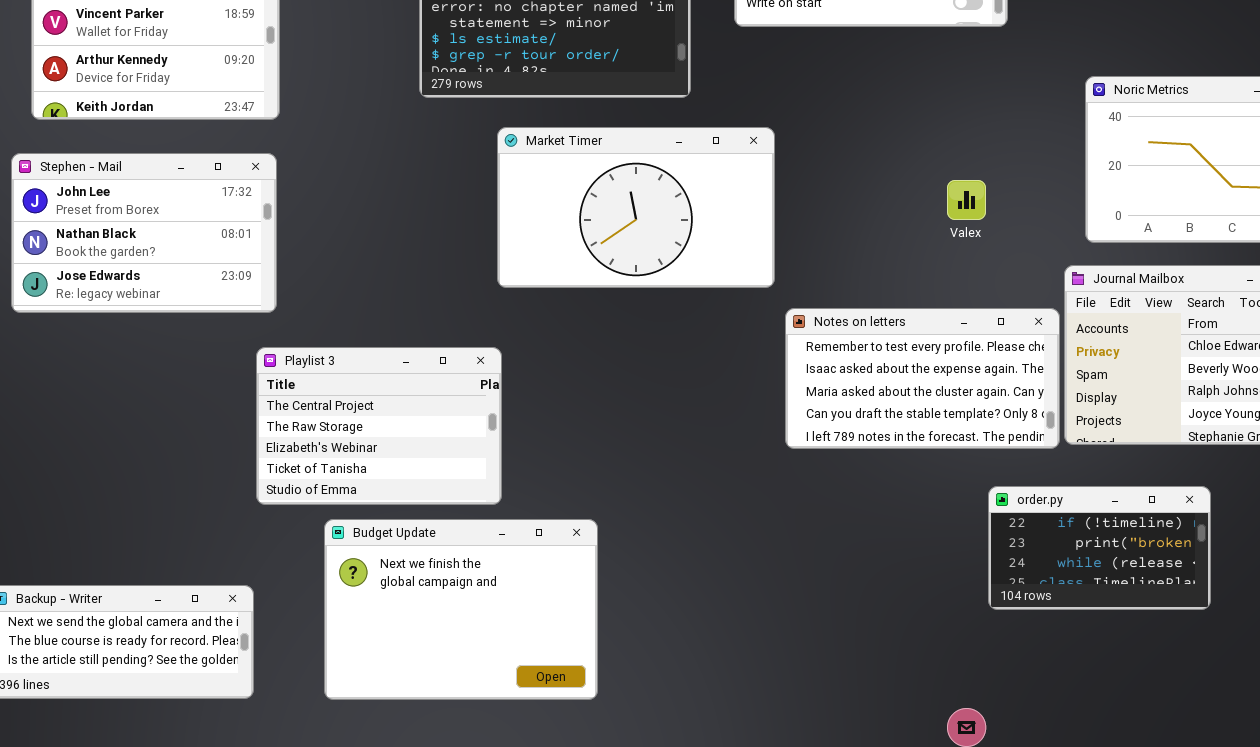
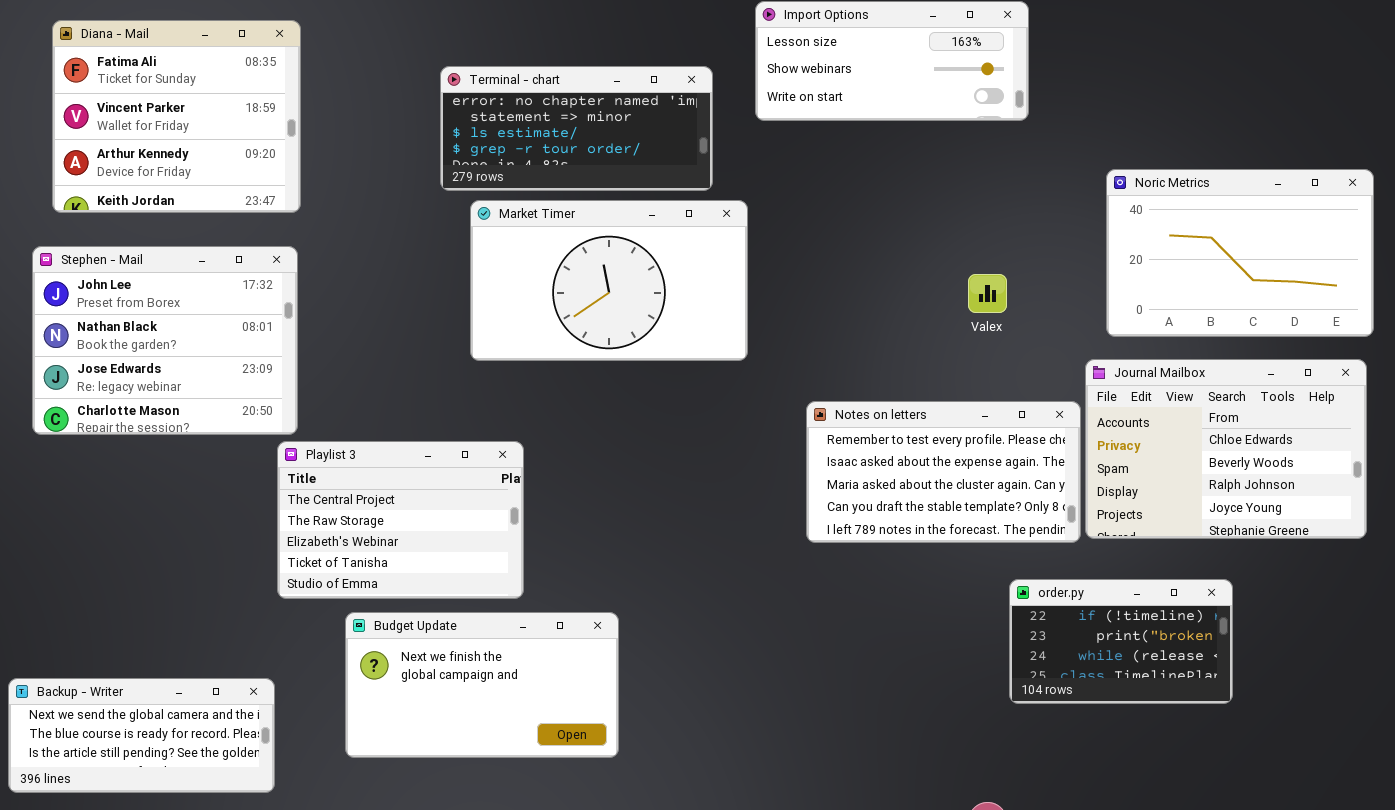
Market Timer: [497,127,775,288] -> [470,200,748,361], moved
Stephen - Mail: [11,153,277,313] -> [32,246,298,435], resized
Budget Update: [324,519,598,700] -> [345,612,619,758], resized

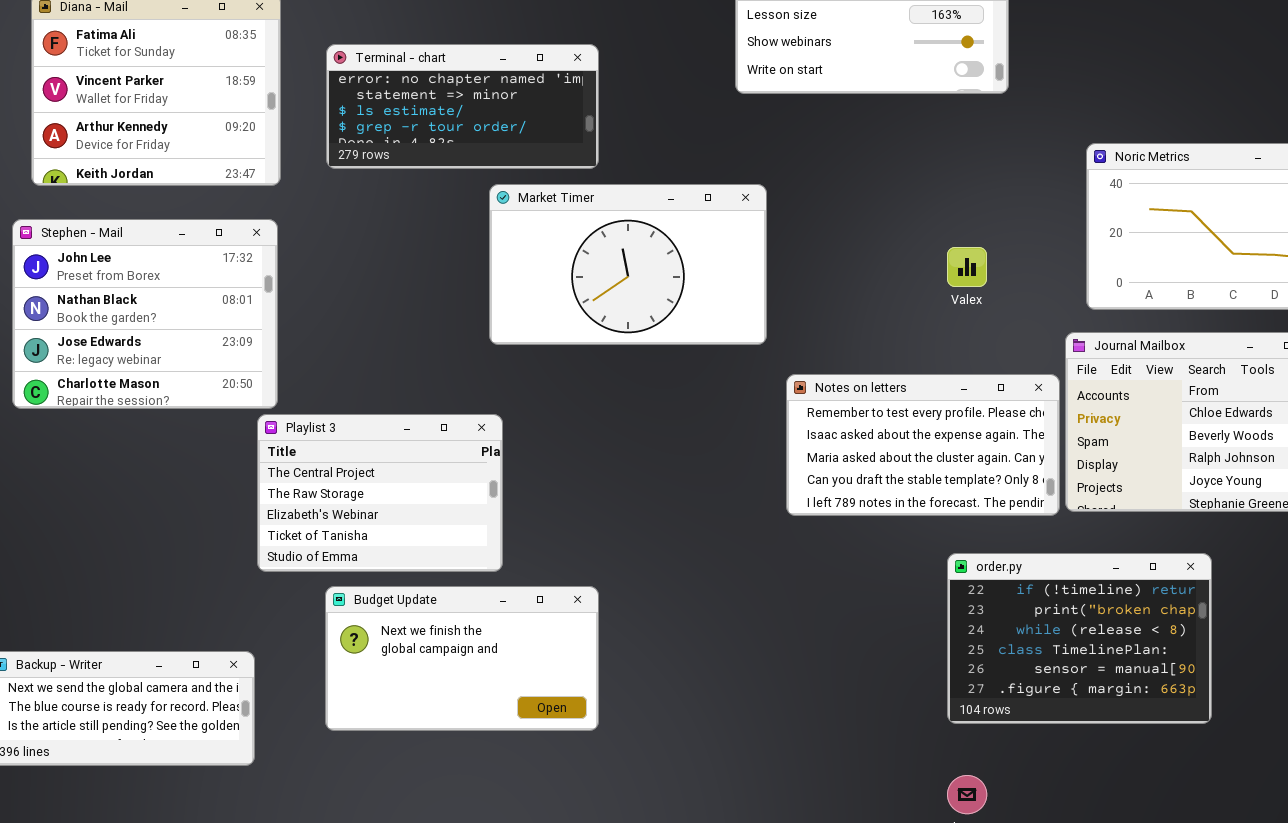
Terminal - chart: [440,66,713,191] -> [326,44,599,169], moved
Market Timer: [470,200,748,361] -> [489,184,767,345], moved
order.py: [1009,579,1233,704] -> [947,553,1212,724], resized

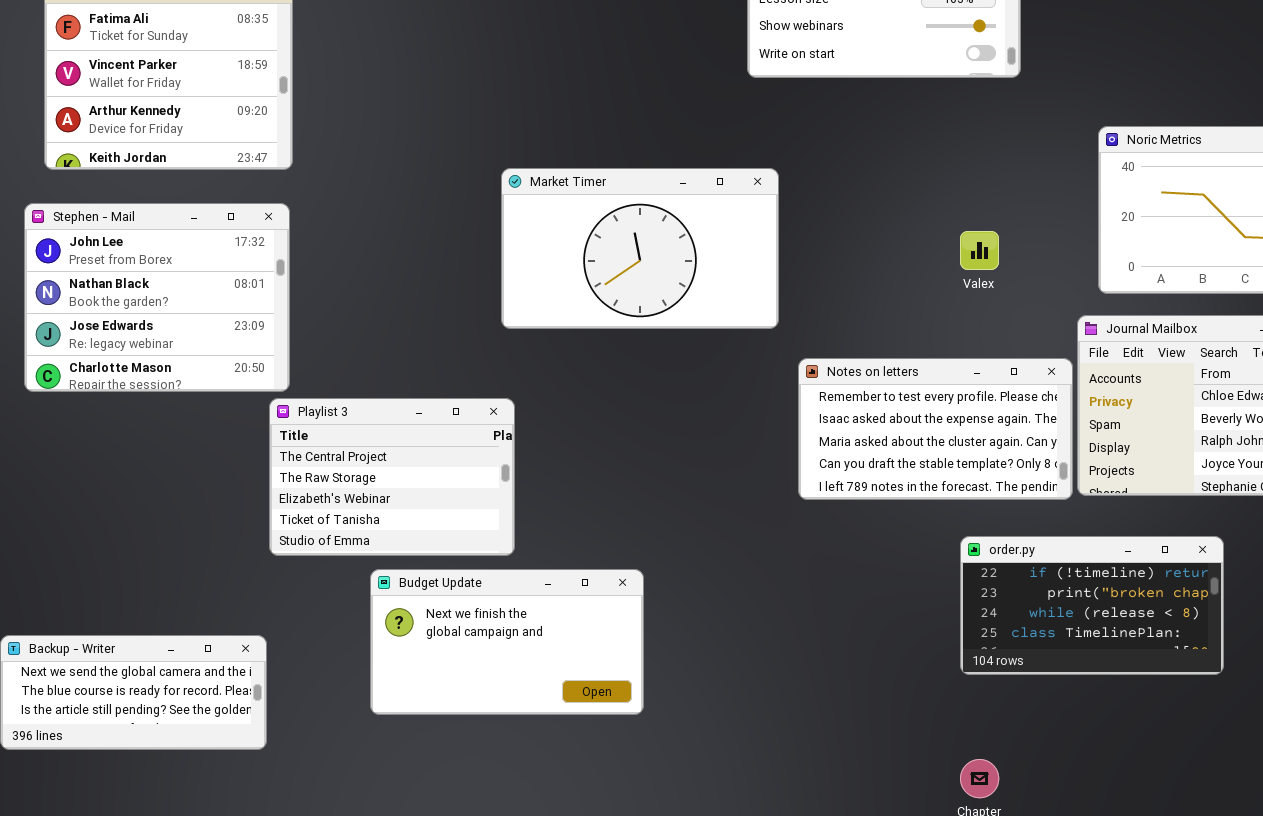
Terminal - chart: [326,44,599,169] -> none, closed
order.py: [947,553,1212,724] -> [960,536,1224,675], resized
Budget Update: [325,586,599,731] -> [370,569,644,715], moved

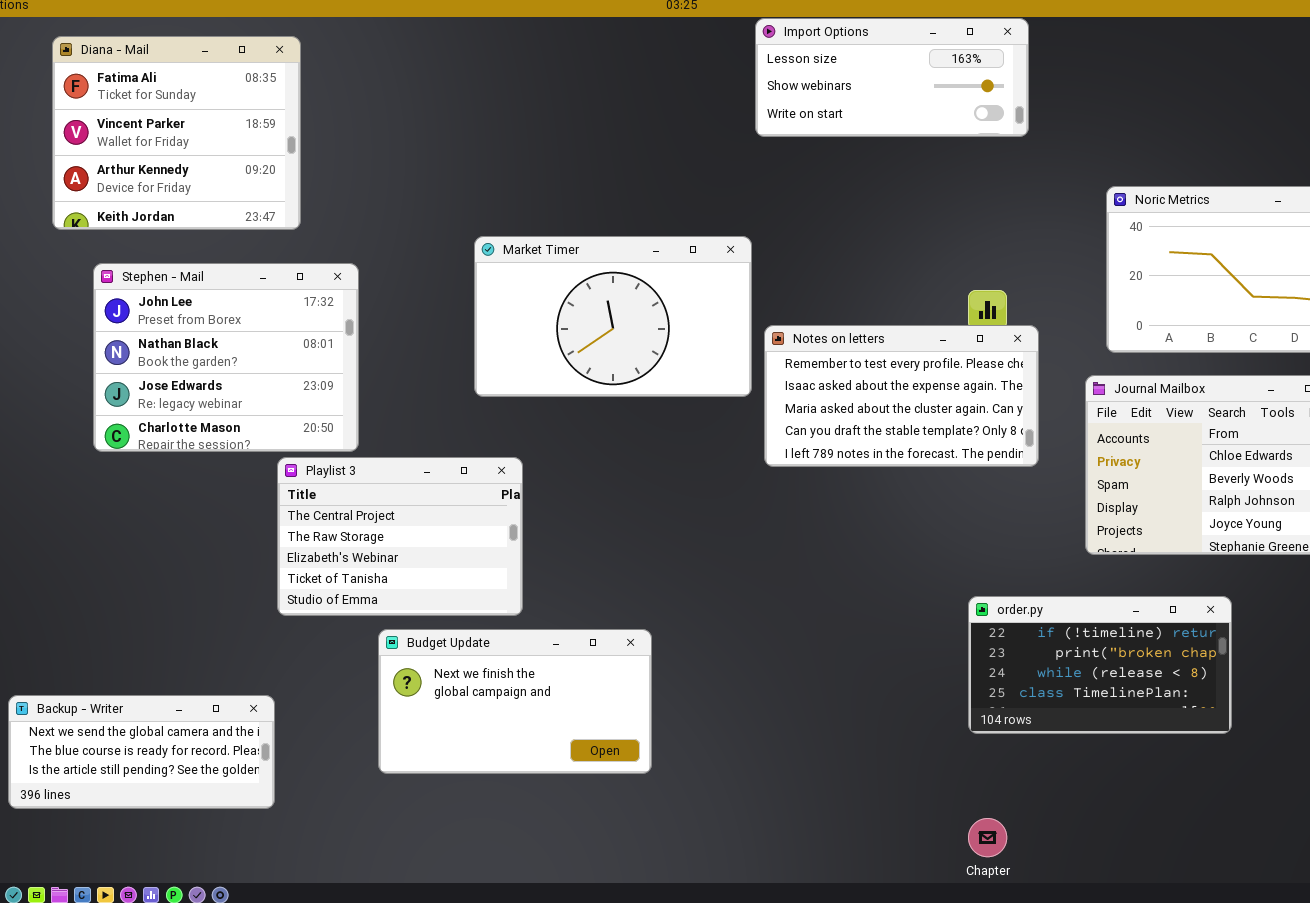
Market Timer: [501,168,779,329] -> [474,236,752,397], moved
Stephen - Mail: [24,203,290,392] -> [93,263,359,452], moved
Notes on letters: [798,358,1073,500] -> [764,325,1039,467], moved

